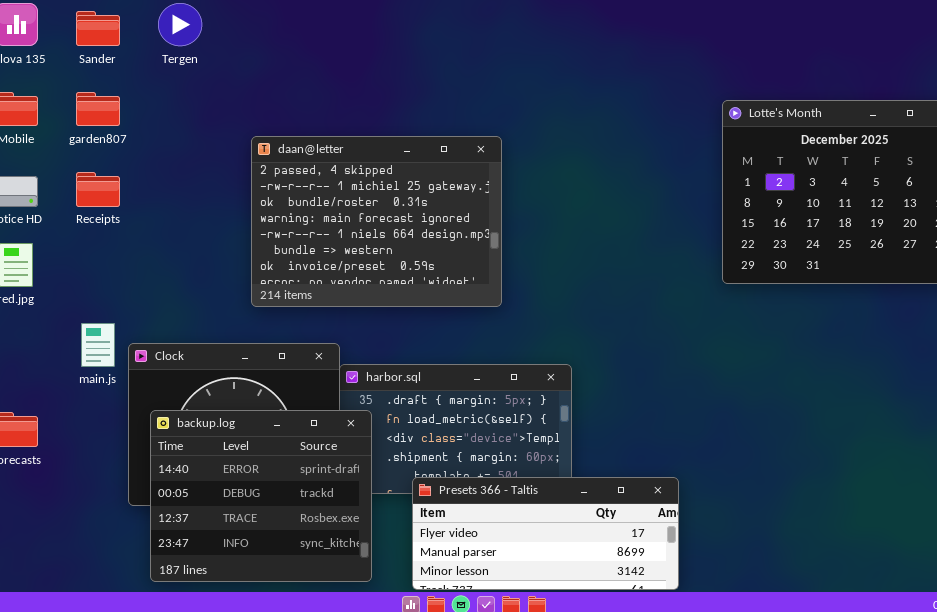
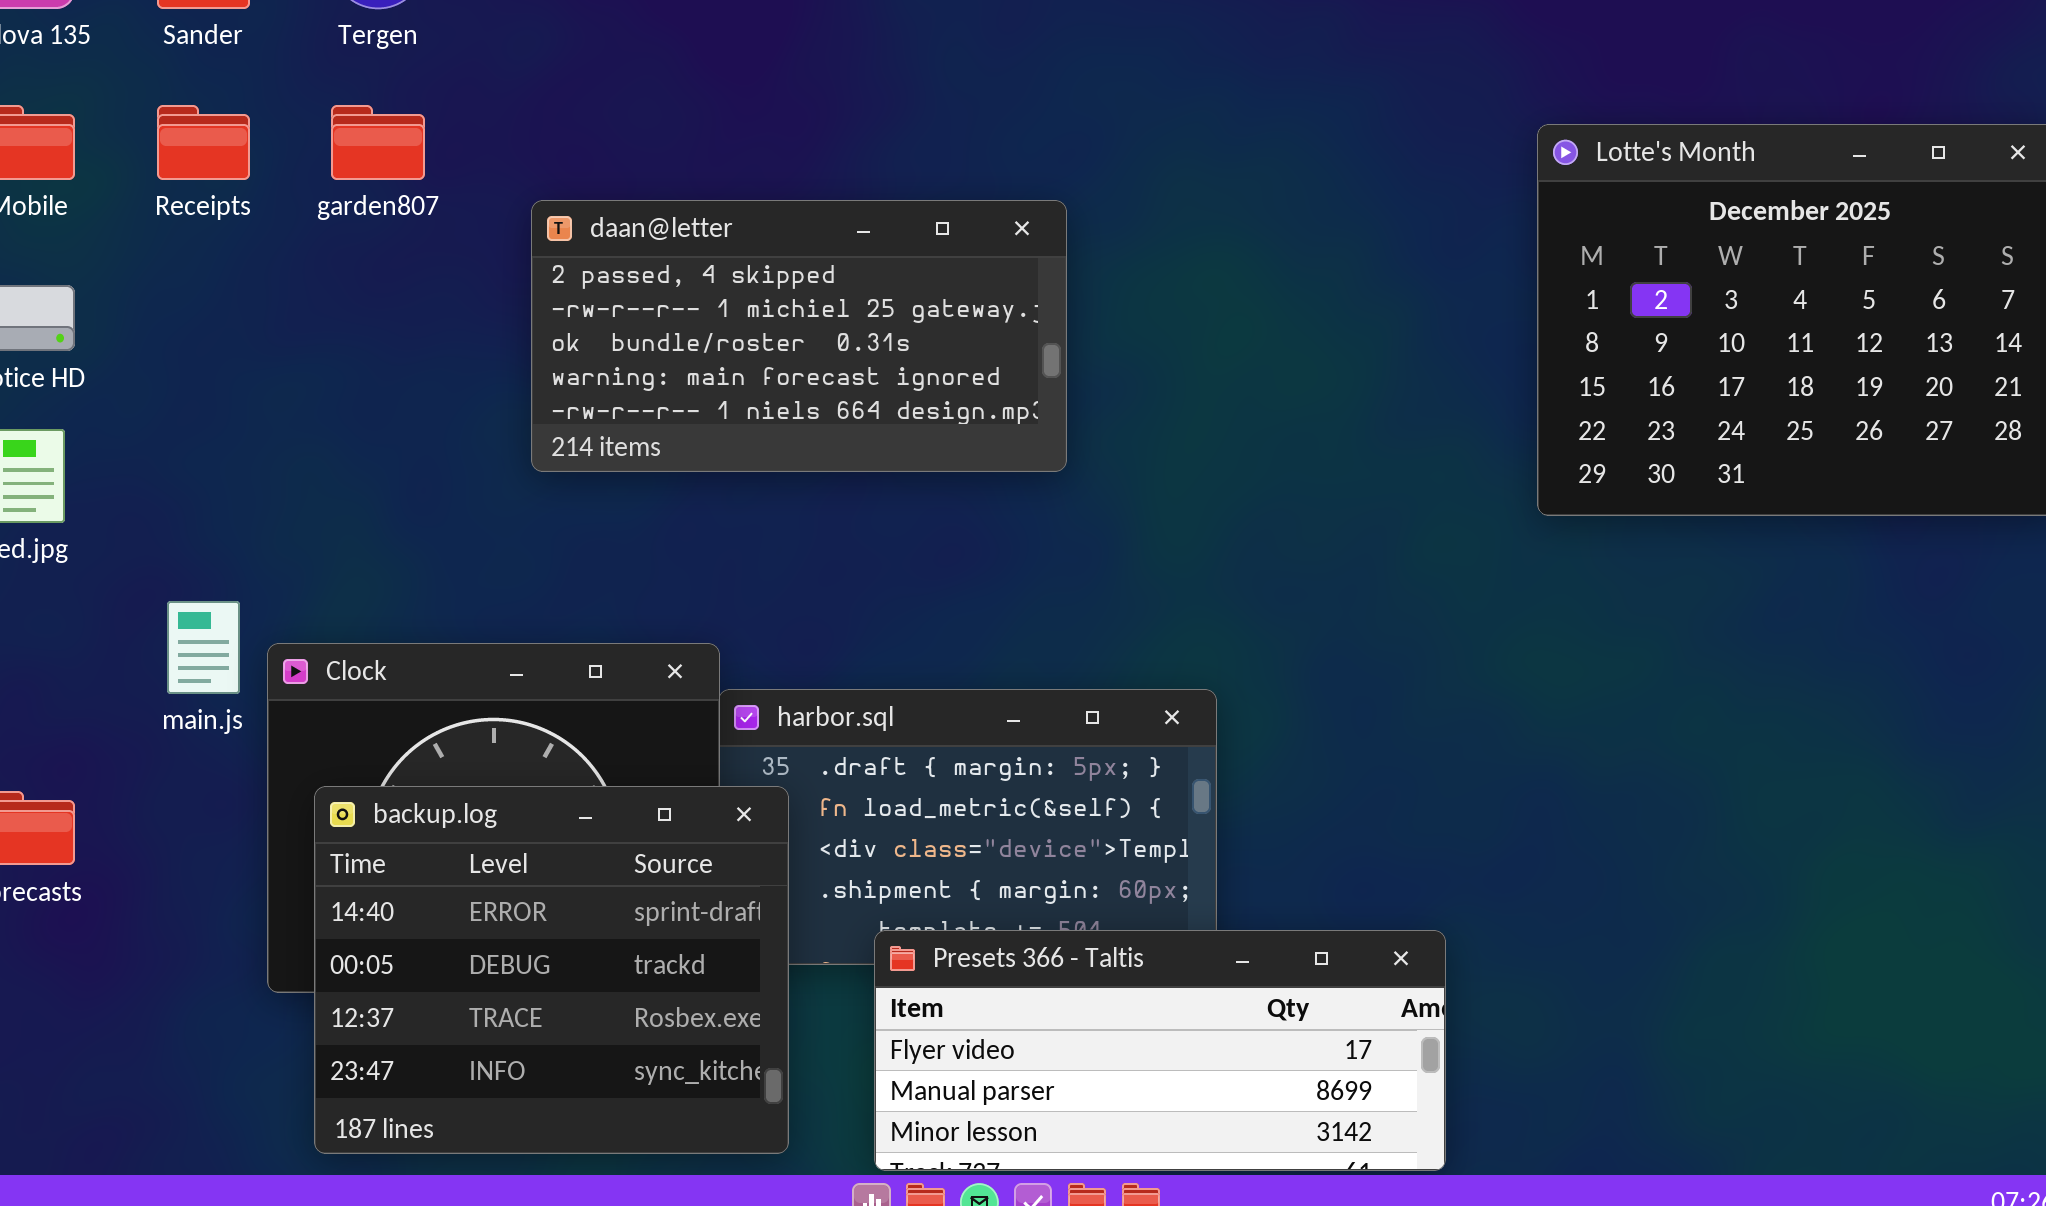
garden807: [76,92,120,126] -> [331,105,425,180], moved
daan@letter: [251,136,502,307] -> [531,200,1067,472], resized
Receipts: [76,172,120,207] -> [157,105,250,180], moved

